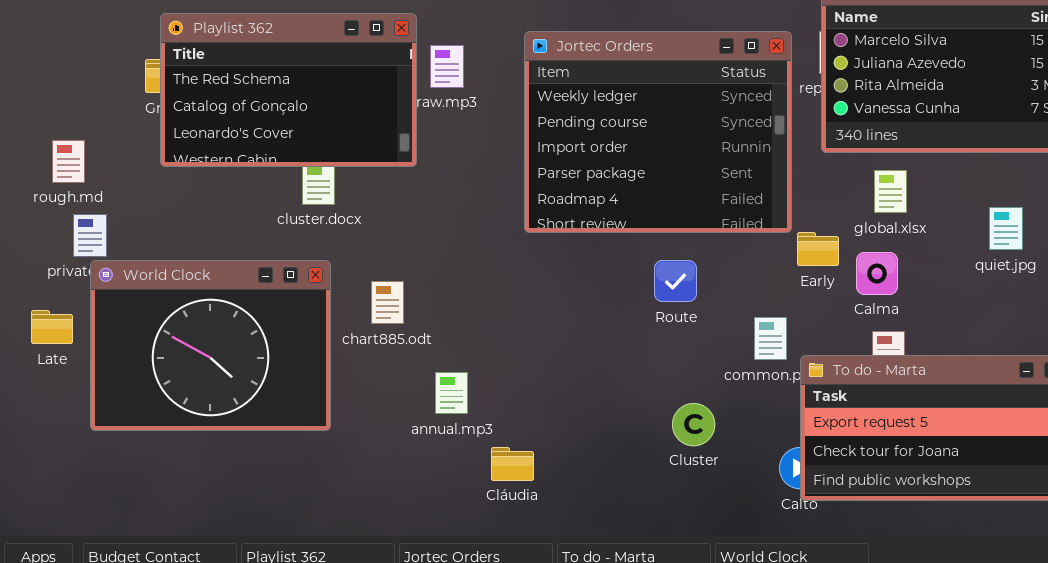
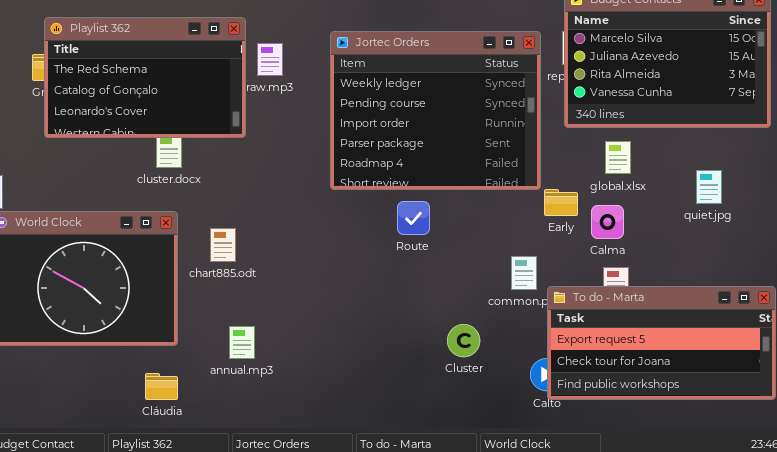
Route: [654,260,697,302] -> [397,201,430,235], moved
annual.mp3: [435,372,468,414] -> [229,326,255,359], moved
Cláudia: [491,447,534,481] -> [145,373,178,400], moved

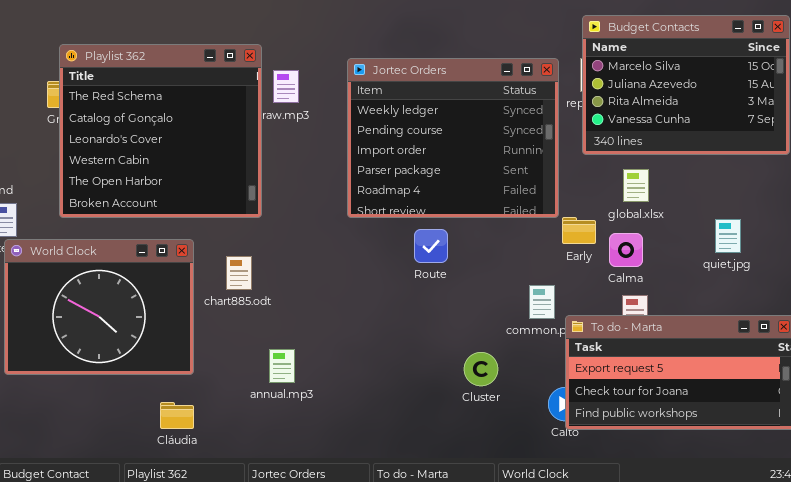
Playlist 362: [44,17,246,138] -> [59,44,262,218], resized
quiet.jpg: [696,170,722,204] -> [715,219,741,253], moved
annual.mp3: [229,326,255,359] -> [269,349,295,383], moved

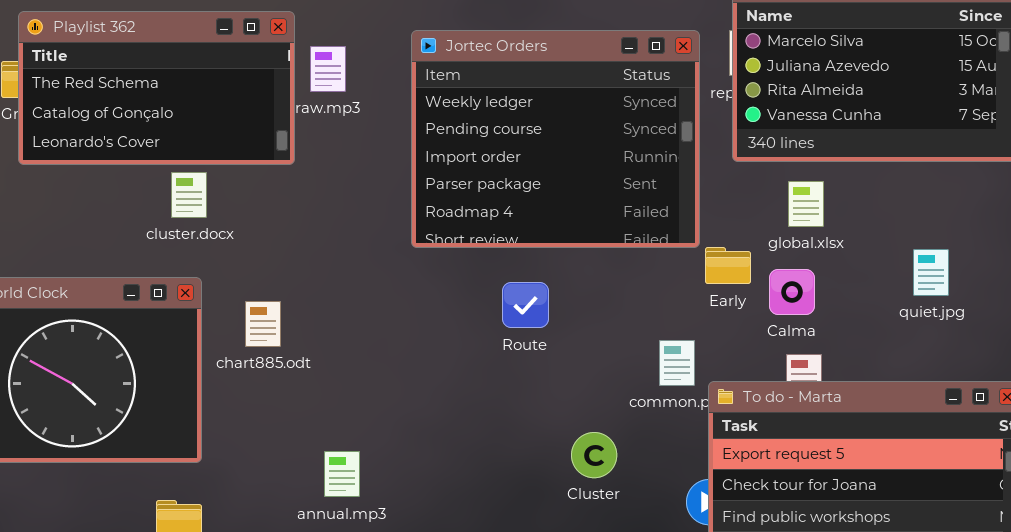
Playlist 362: [59,44,262,218] -> [18,11,295,165], resized
Route: [414,229,448,263] -> [502,282,549,328], moved
annual.mp3: [269,349,295,383] -> [324,451,360,497], moved

